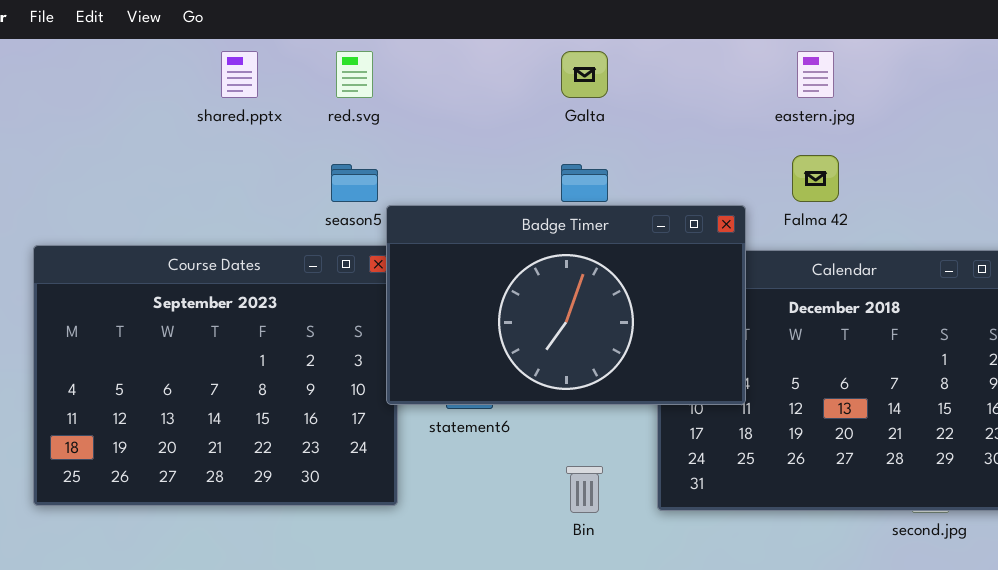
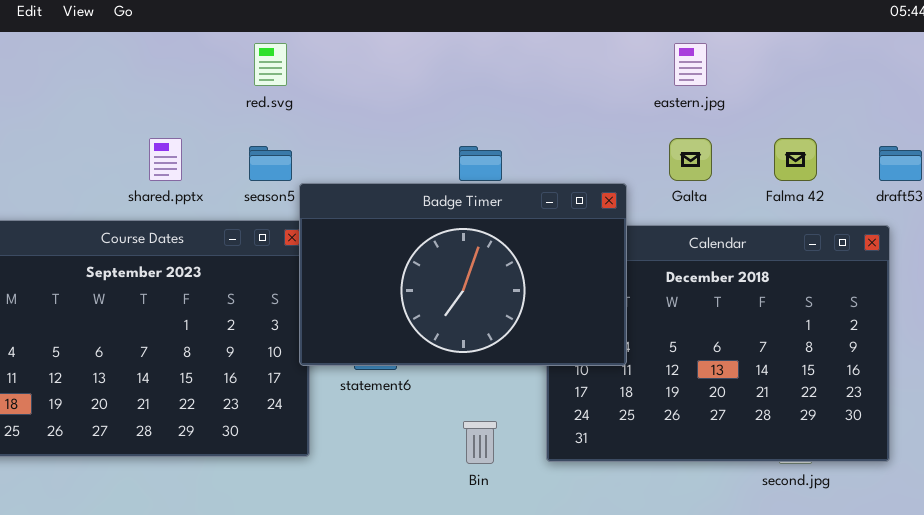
shared.pptx: [221,51,258,98] -> [149,138,182,181], moved
Galta: [561,51,608,98] -> [669,138,712,181], moved
Falma 42: [792,155,839,202] -> [774,138,817,181], moved

